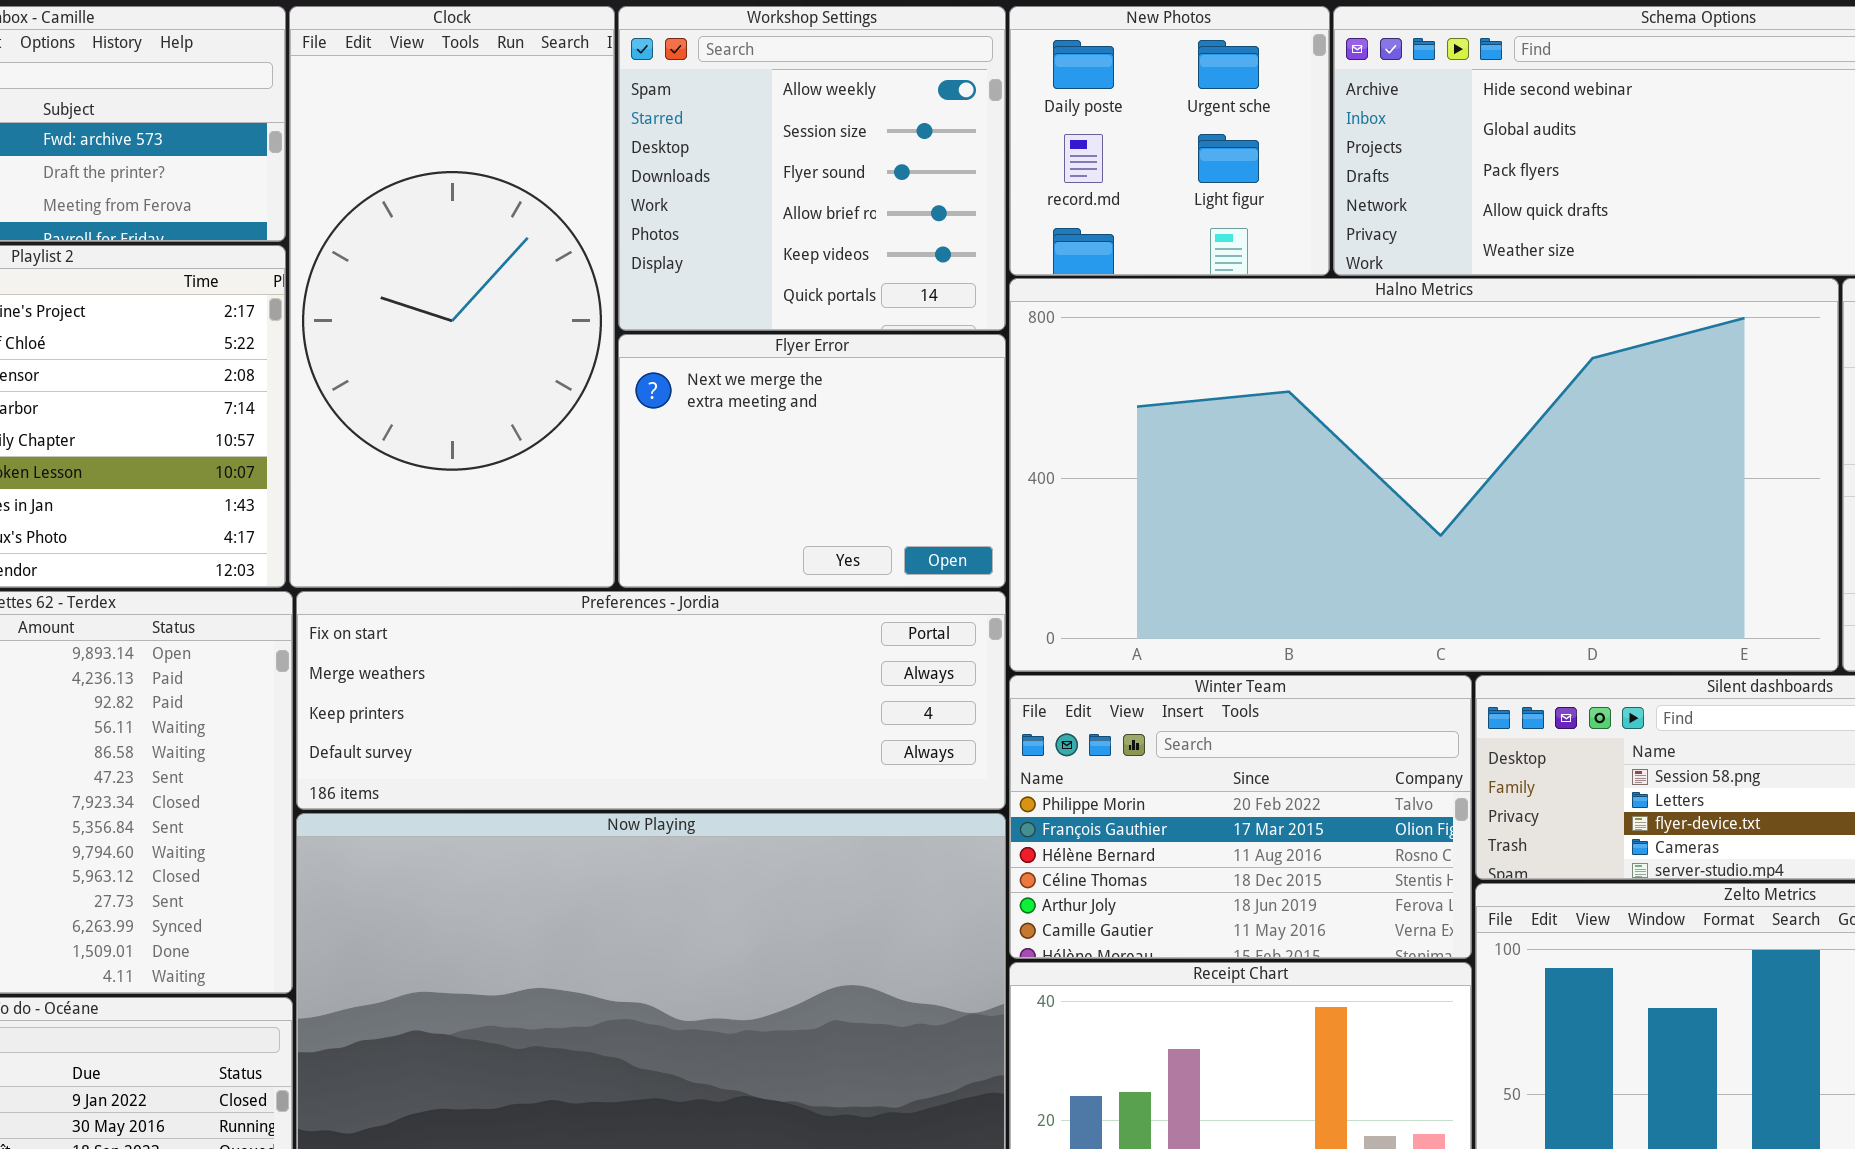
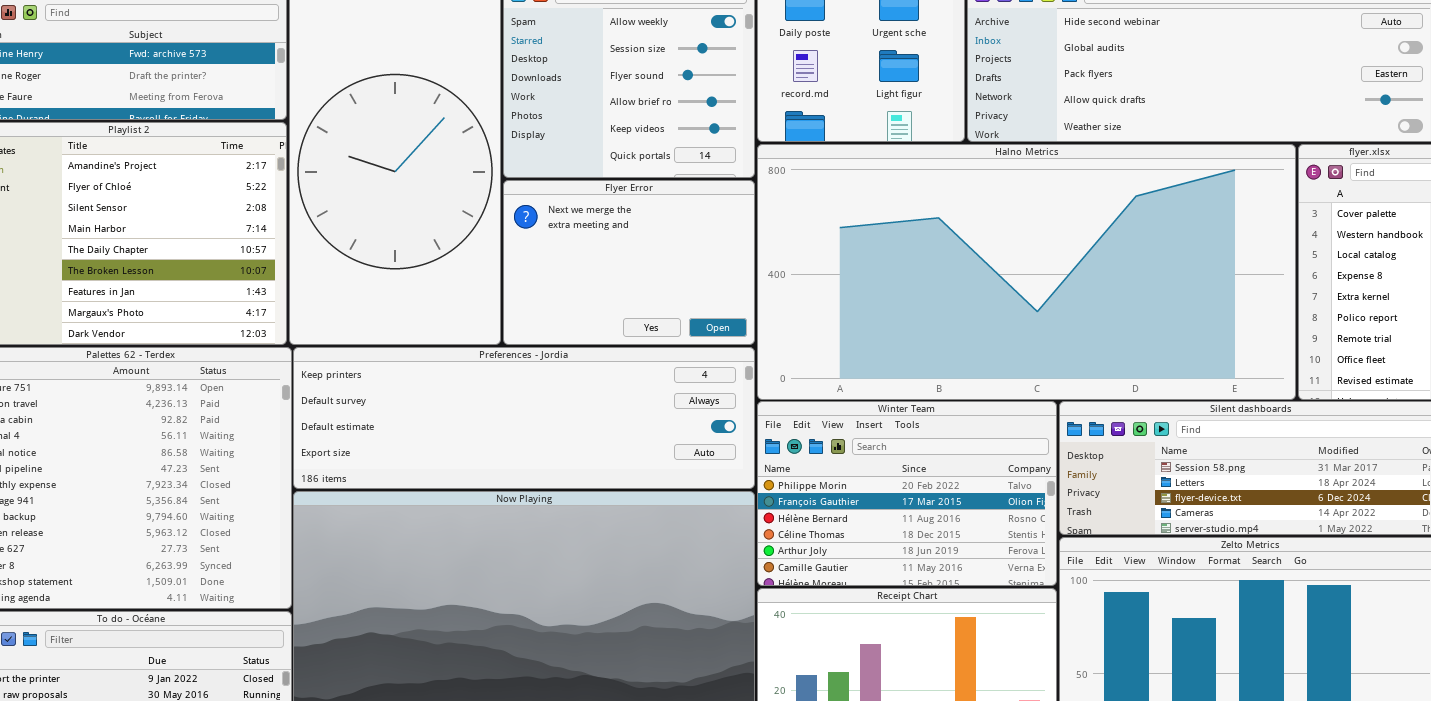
Preferences - Jordia: [296,591,1006,810] -> [293,347,755,489], scrolled down 2 rows

